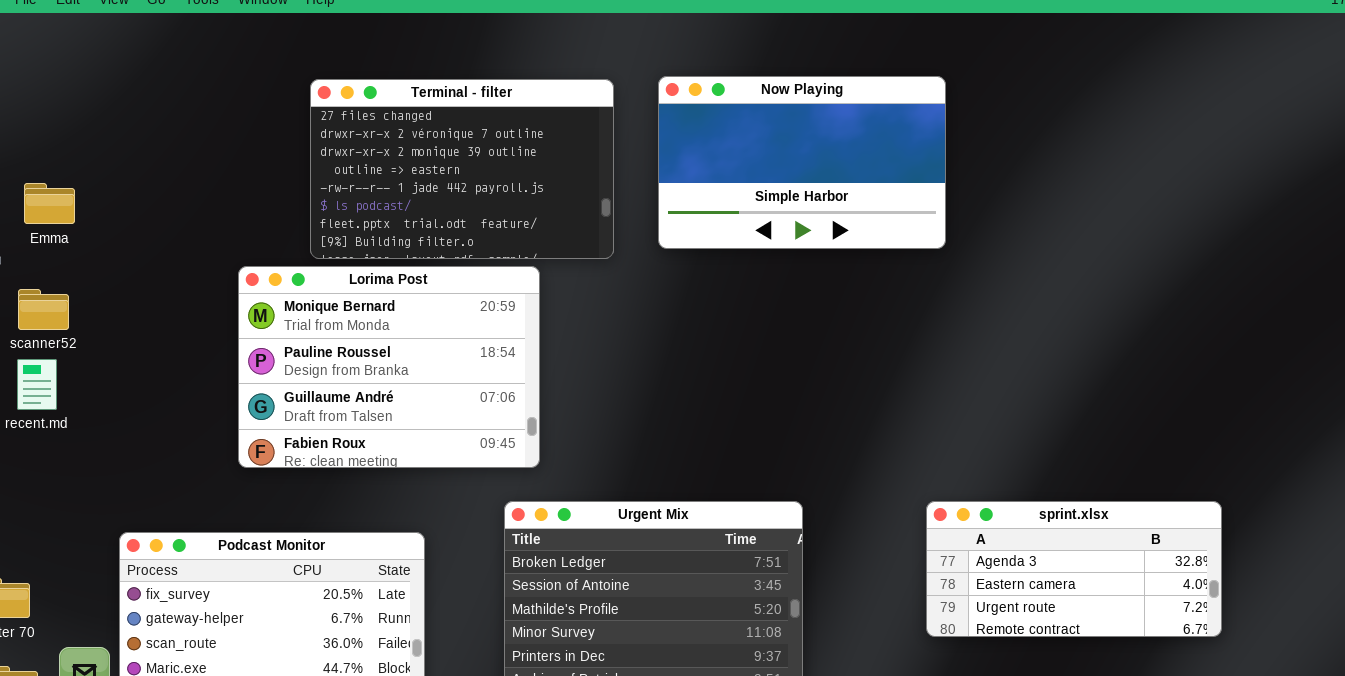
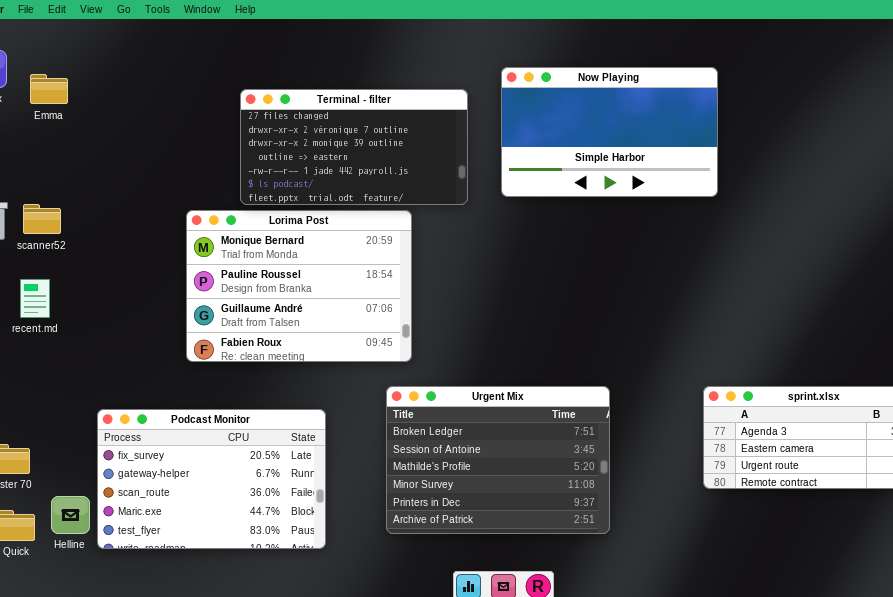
Terminal - filter: [310,79,614,259] -> [240,89,468,205], resized
Emma: [24,183,75,224] -> [30,74,68,104], moved
scanner52: [18,289,69,330] -> [23,204,61,234], moved

